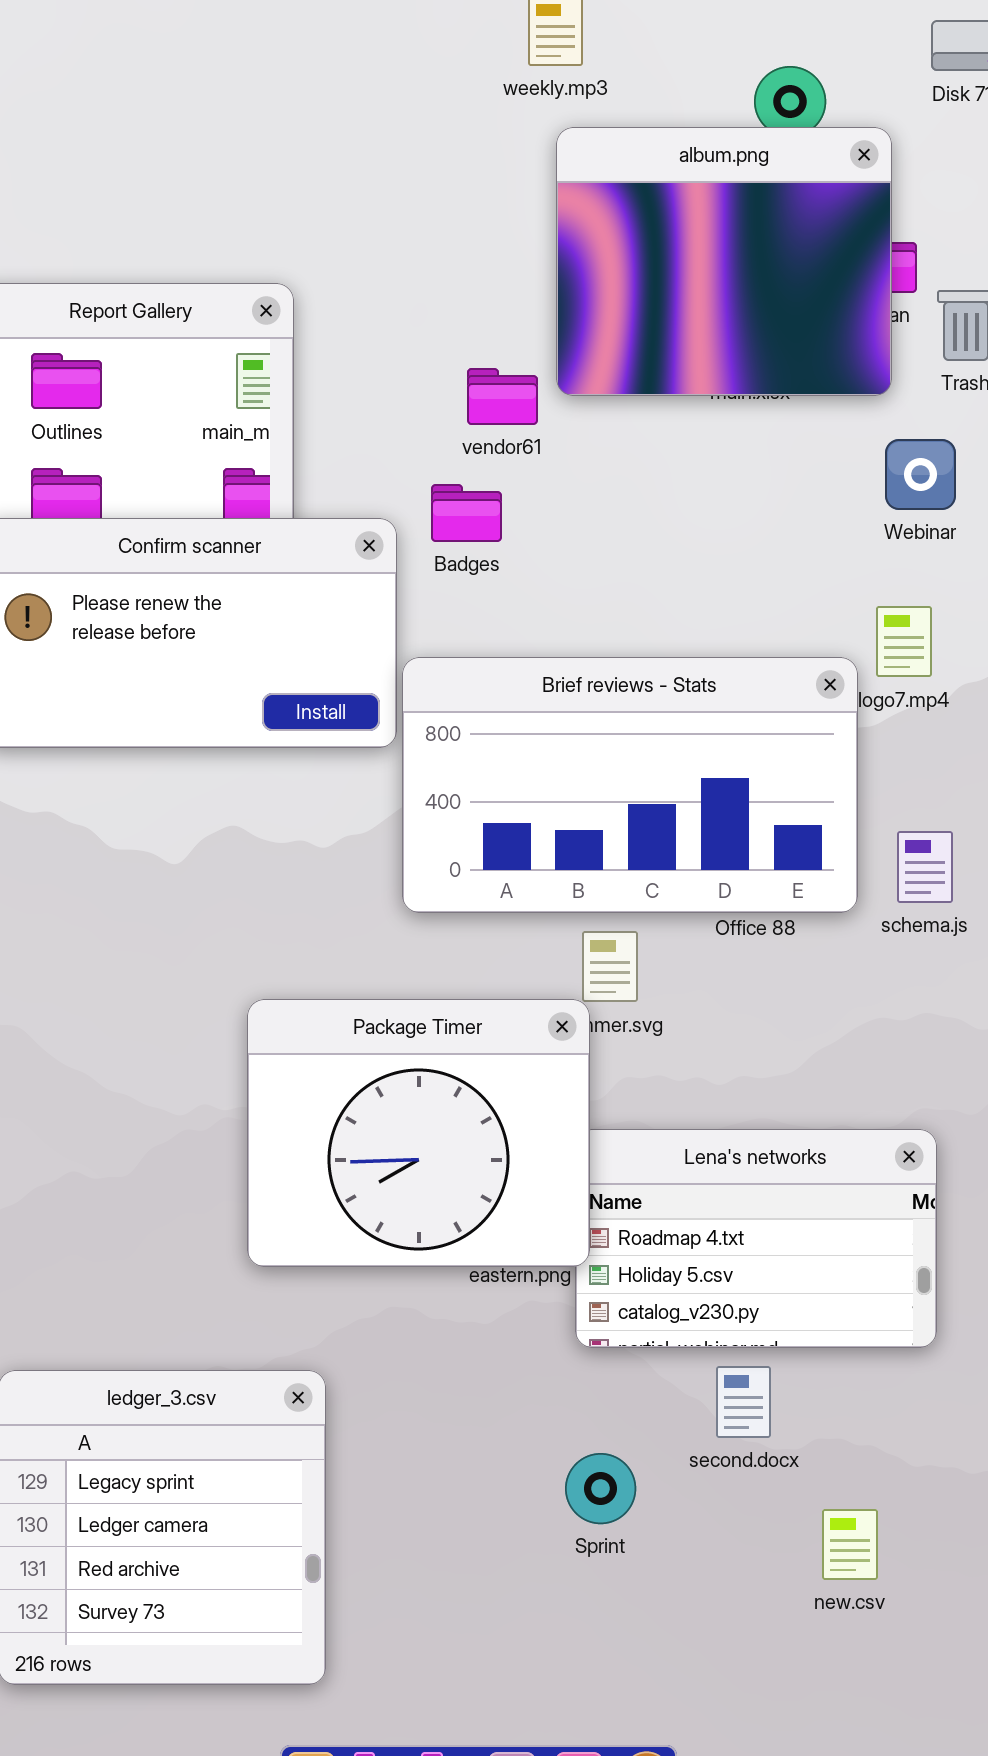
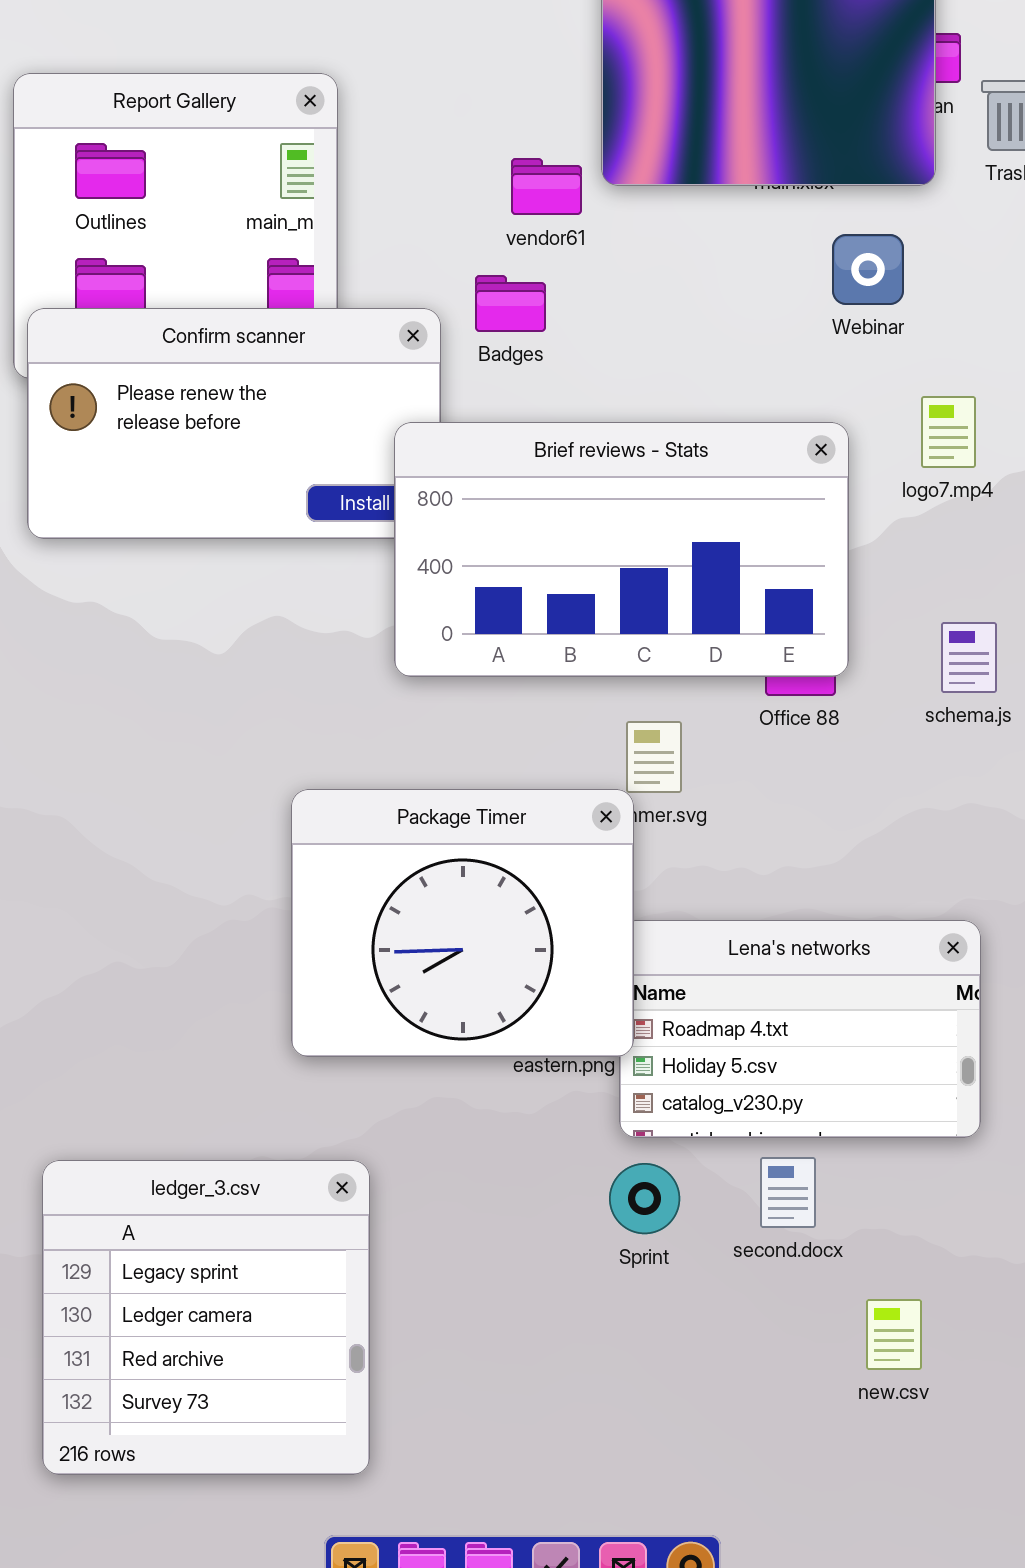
Webinar: [885,439,956,510] -> [832,234,904,305], moved
Brief reviews - Stats: [402,657,858,913] -> [394,422,849,677], moved
Sprint: [565,1453,636,1524] -> [609,1163,680,1234], moved

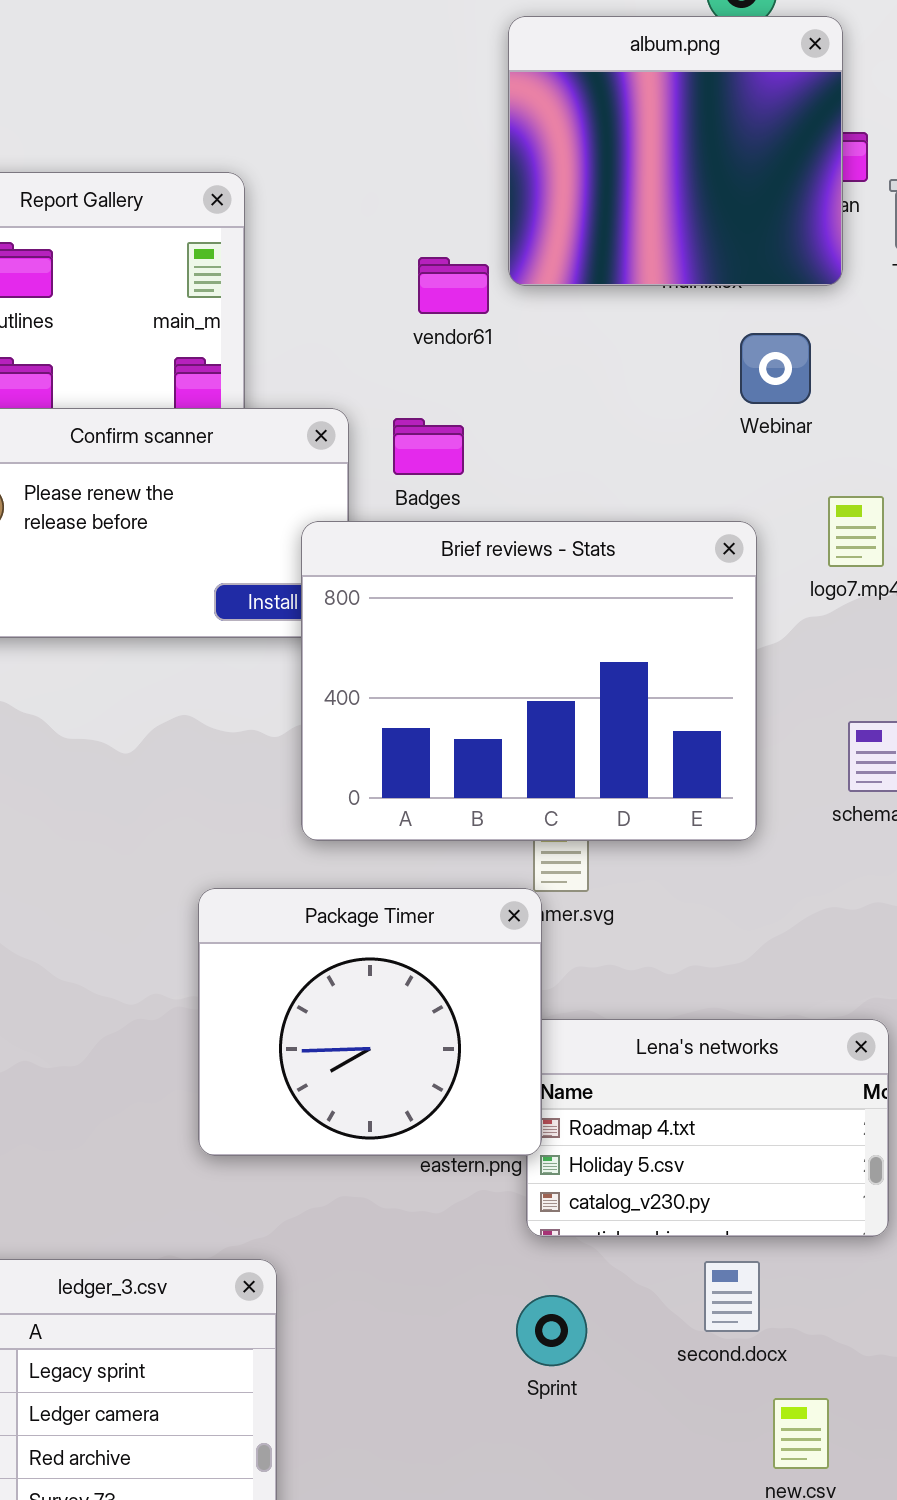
Badges: [475,275,546,332] -> [393,418,464,475], moved
Brief reviews - Stats: [394,422,849,677] -> [301,521,757,841], resized
second.docx: [760,1157,816,1228] -> [704,1261,760,1332], moved
Sprint: [609,1163,680,1234] -> [516,1295,587,1366], moved

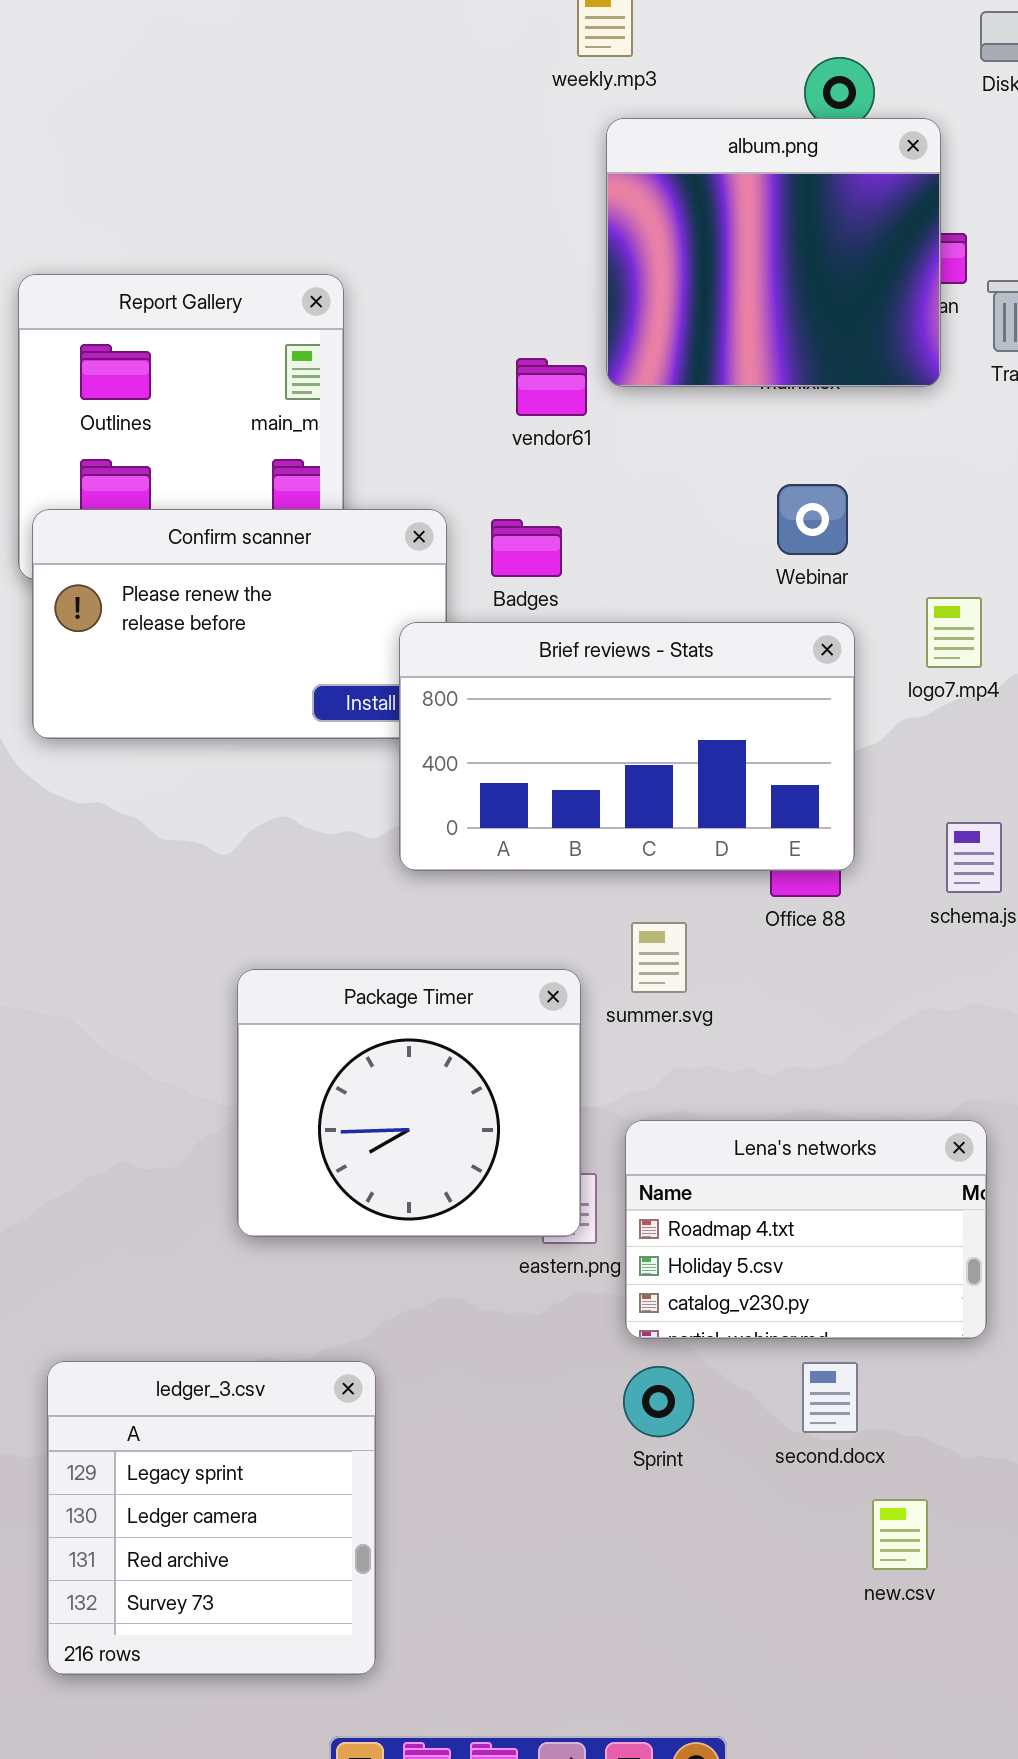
Webinar: [740,333,811,404] -> [777,484,848,555], moved
Brief reviews - Stats: [301,521,757,841] -> [399,622,855,871], resized
Package Timer: [198,888,542,1156] -> [237,969,581,1237], moved
Sprint: [516,1295,587,1366] -> [623,1366,694,1437], moved

